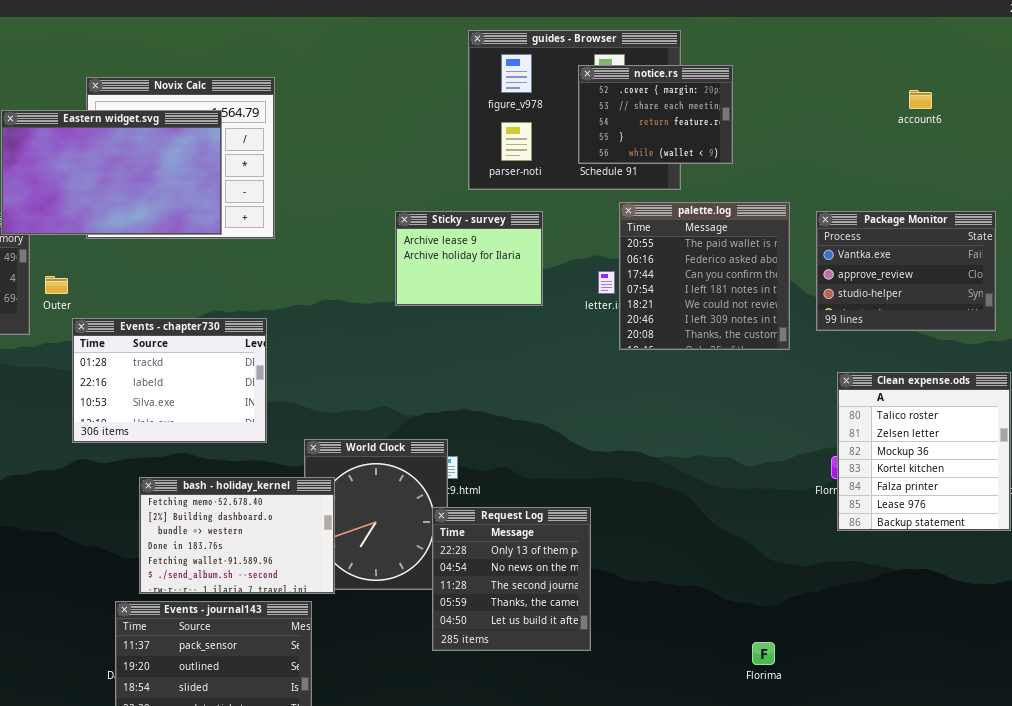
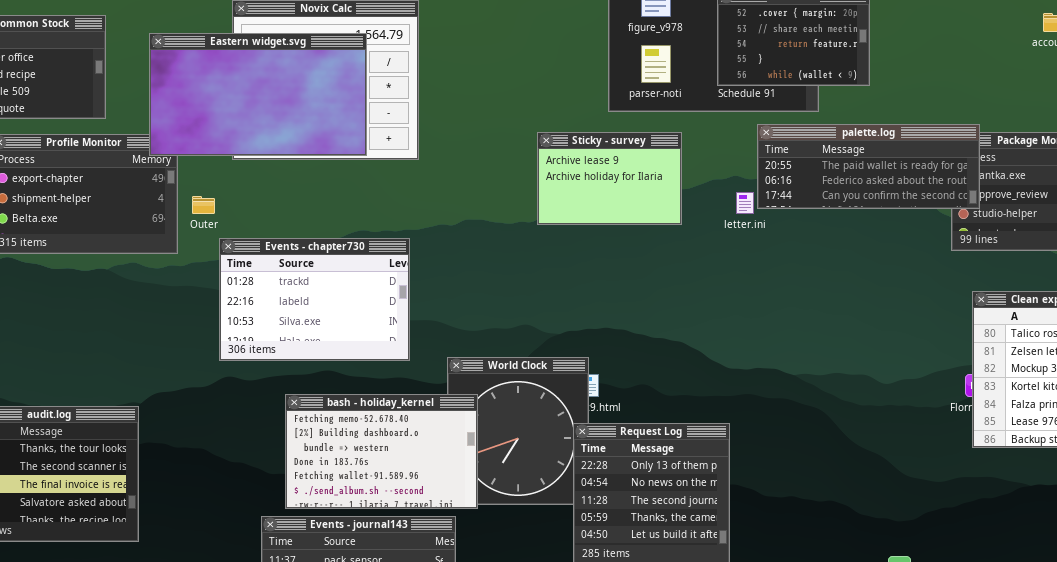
palette.log: [619,202,790,350] -> [757,124,980,209], resized

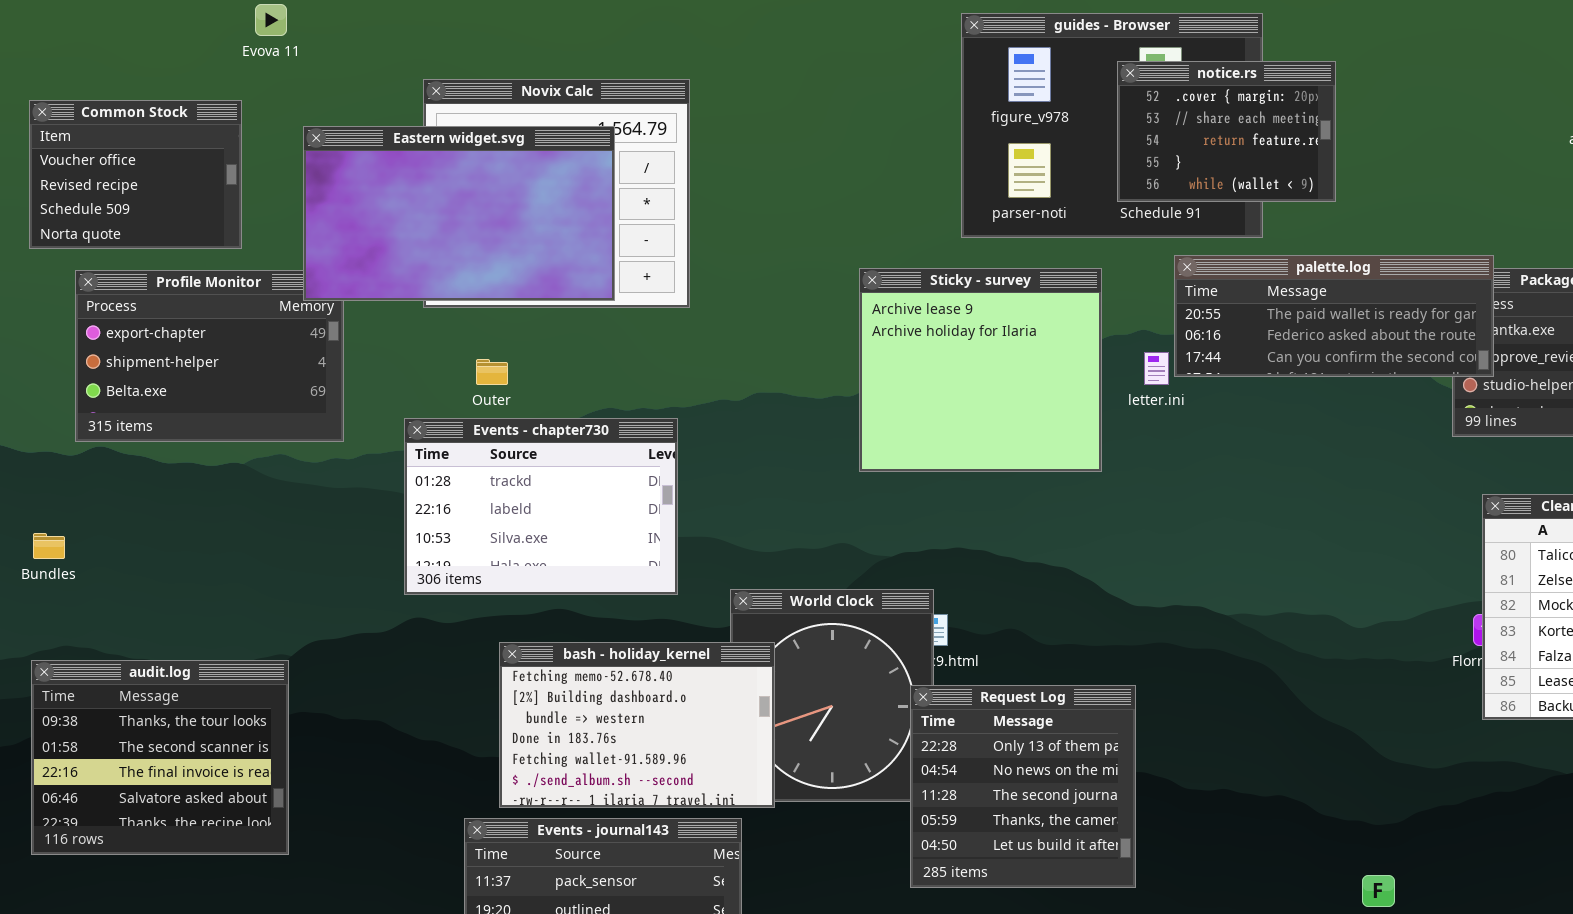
Sticky - survey: [537,132,682,225] -> [859,268,1102,472], resized
Outer: [192,196,215,214] -> [476,359,508,385], moved

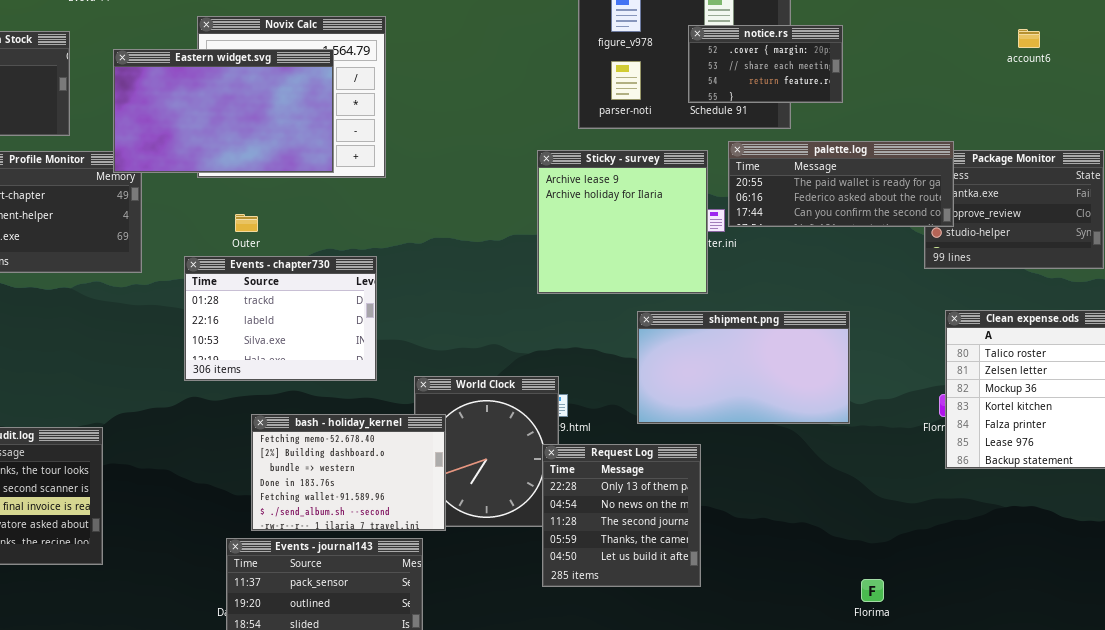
notice.rs: [1117,61,1336,202] -> [688,25,843,103], resized
Sticky - survey: [859,268,1102,472] -> [537,150,708,294], moved
shipment.png: none -> [637,311,850,424], opened

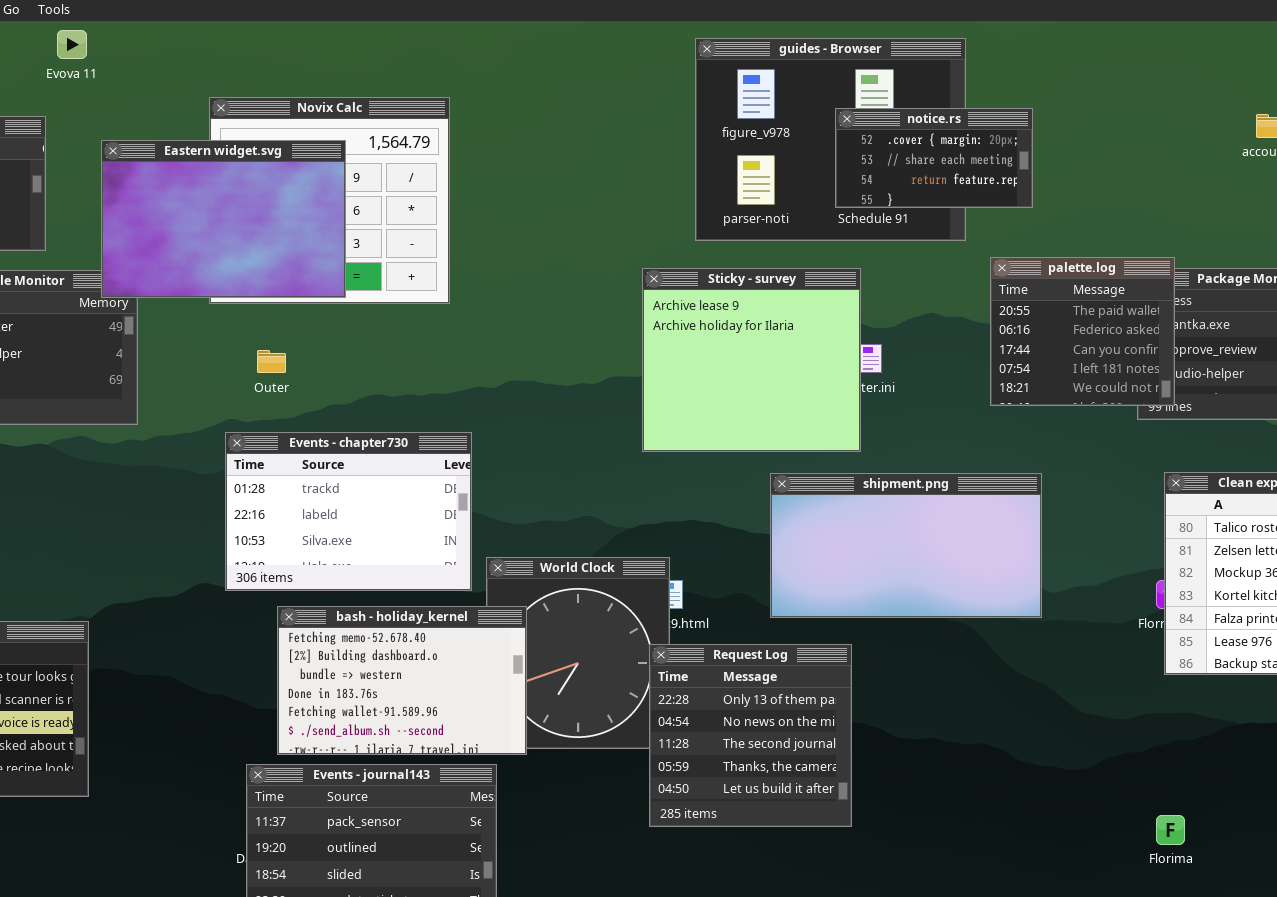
Eastern widget.svg: [113,49,334,173] -> [101,140,346,298], resized
palette.log: [728,141,954,227] -> [990,257,1175,406], resized
Events - chapter730: [184,256,377,381] -> [225,432,472,591], moved
Florima: [861,579,884,602] -> [1156,815,1185,845], moved

